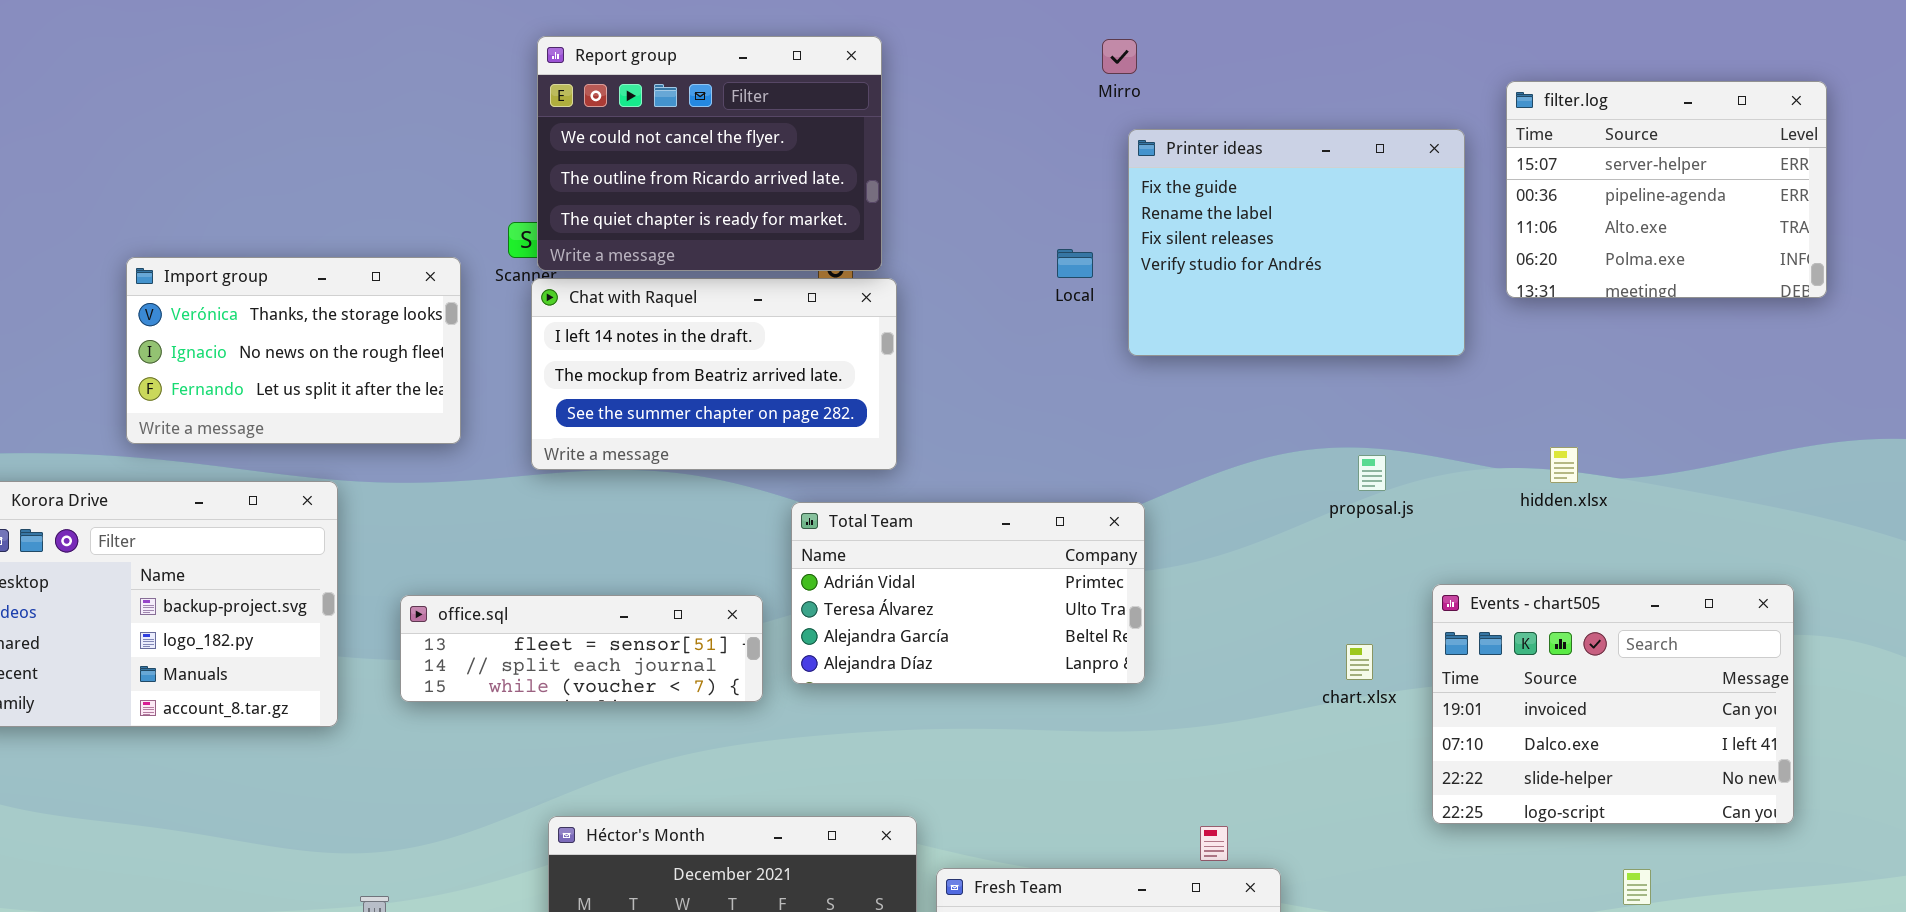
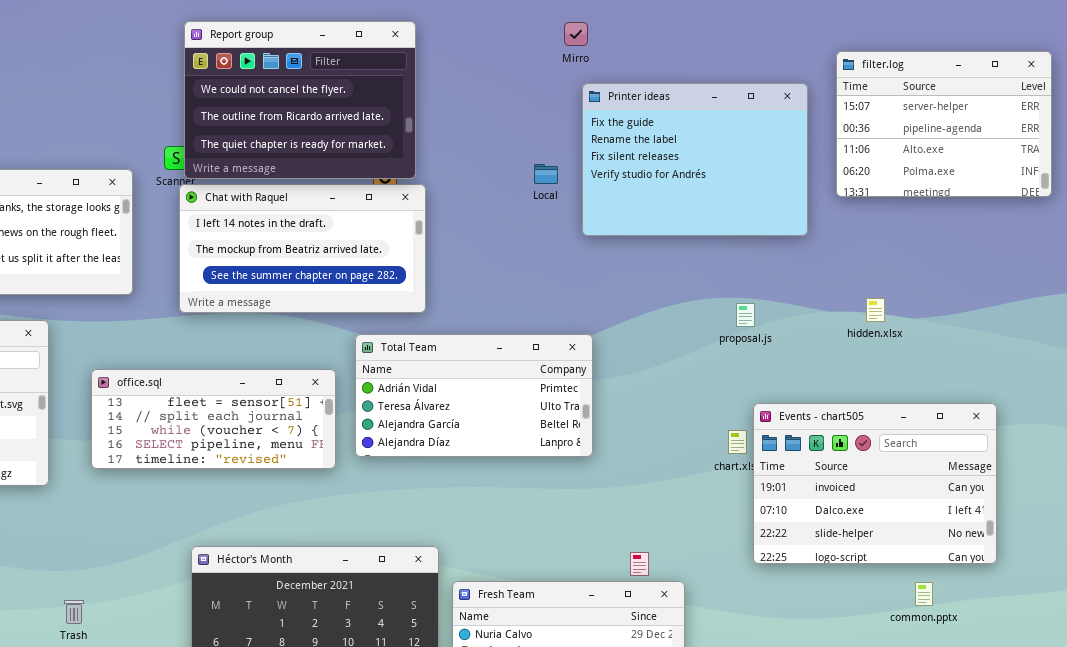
Events - chart505: [1432,584,1794,824] -> [753,403,997,564], moved
office.sql: [400,595,763,702] -> [91,369,336,469], resized

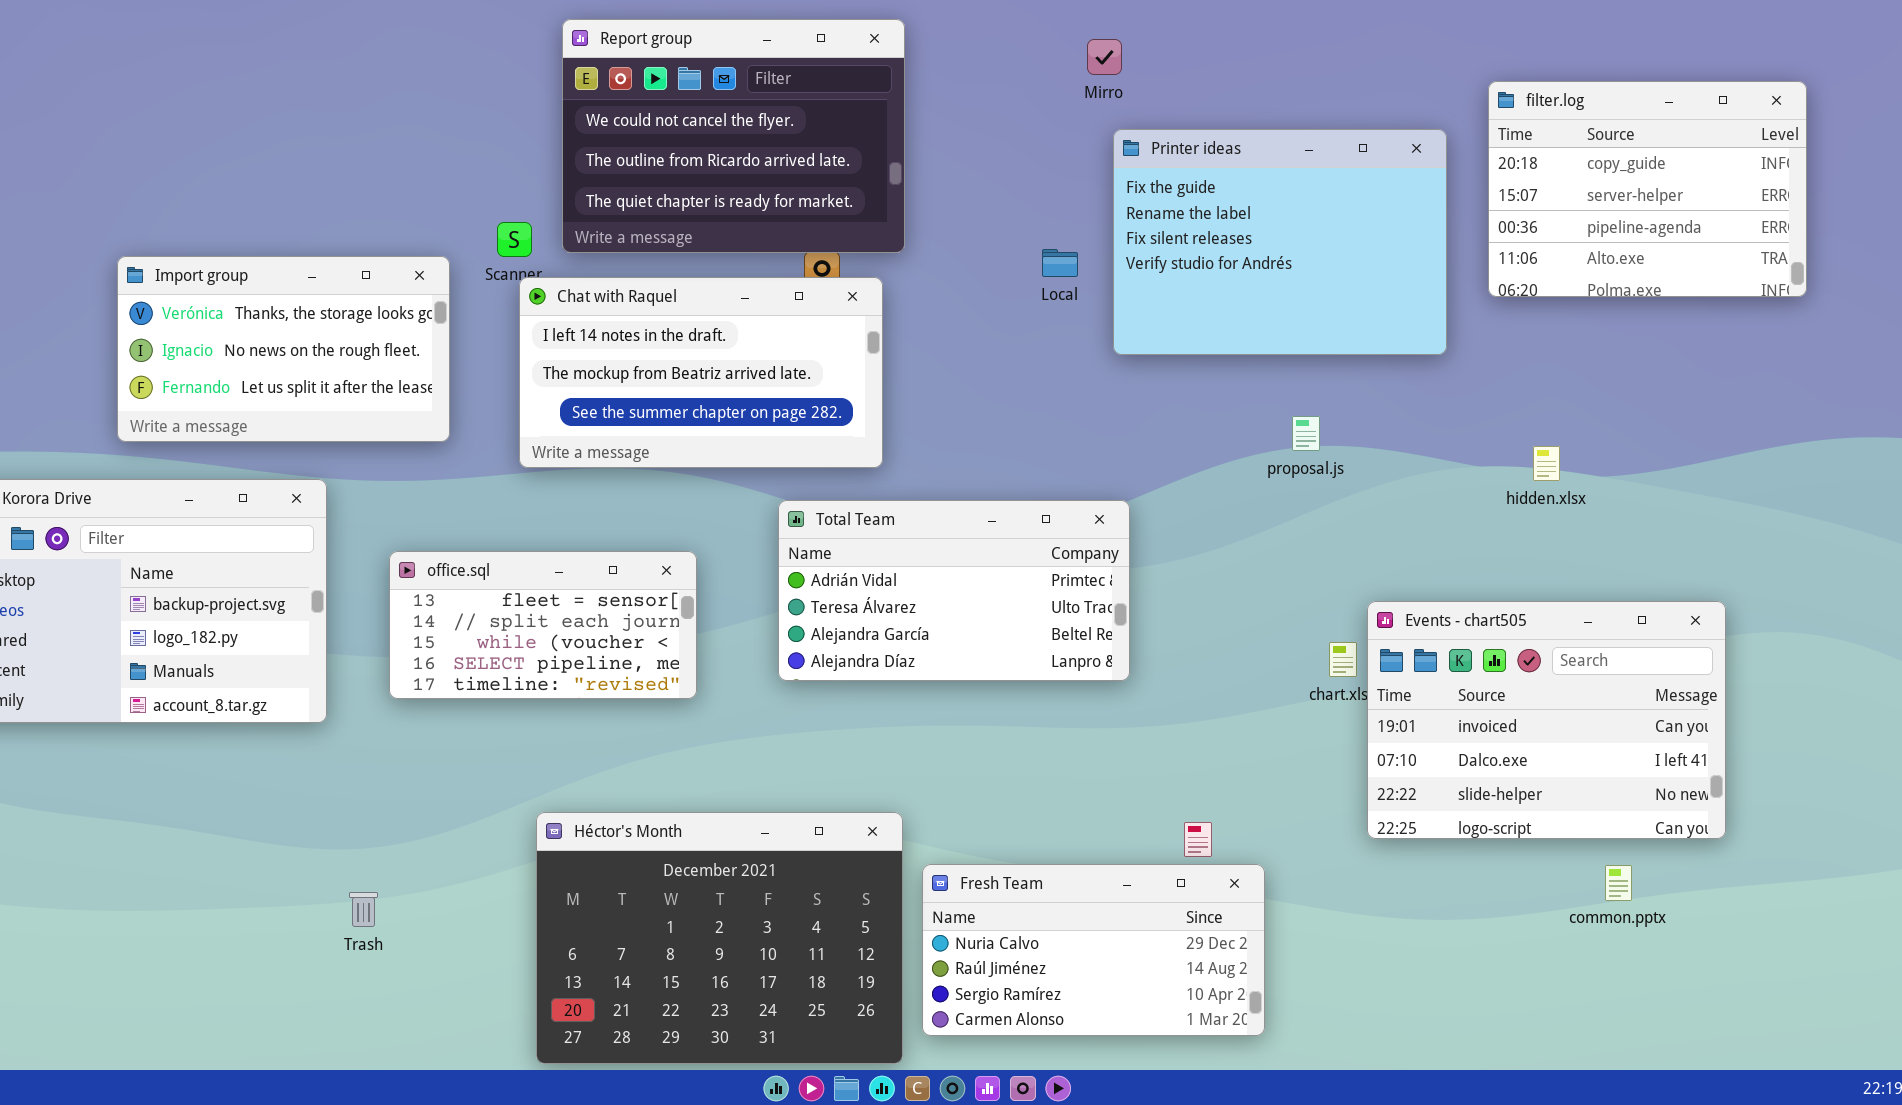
Report group: [184,21,416,179] -> [562,19,905,253], moved
filter.log: [836,51,1052,197] -> [1488,81,1807,297], scrolled up 1 row
proposal.js: [736,303,755,327] -> [1292,416,1320,451], moved
office.sql: [91,369,336,469] -> [389,551,697,699], resized

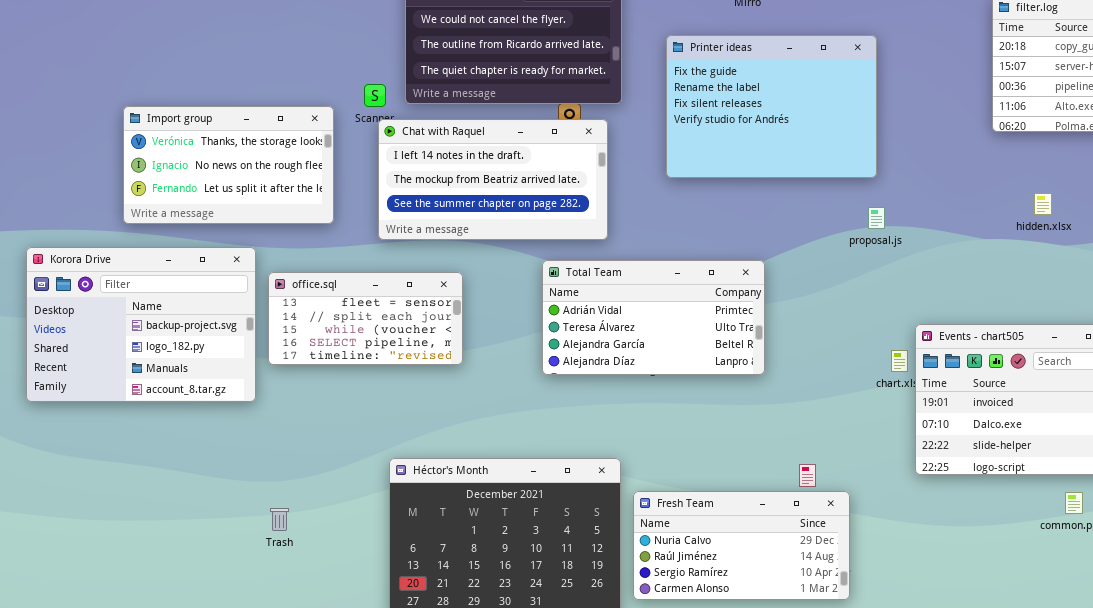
Printer ideas: [1113,129,1447,355] -> [666,35,877,178], moved
hidden.xlsx: [1533,446,1560,481] -> [1034,193,1052,215], moved
office.sql: [389,551,697,699] -> [268,272,463,365], moved

